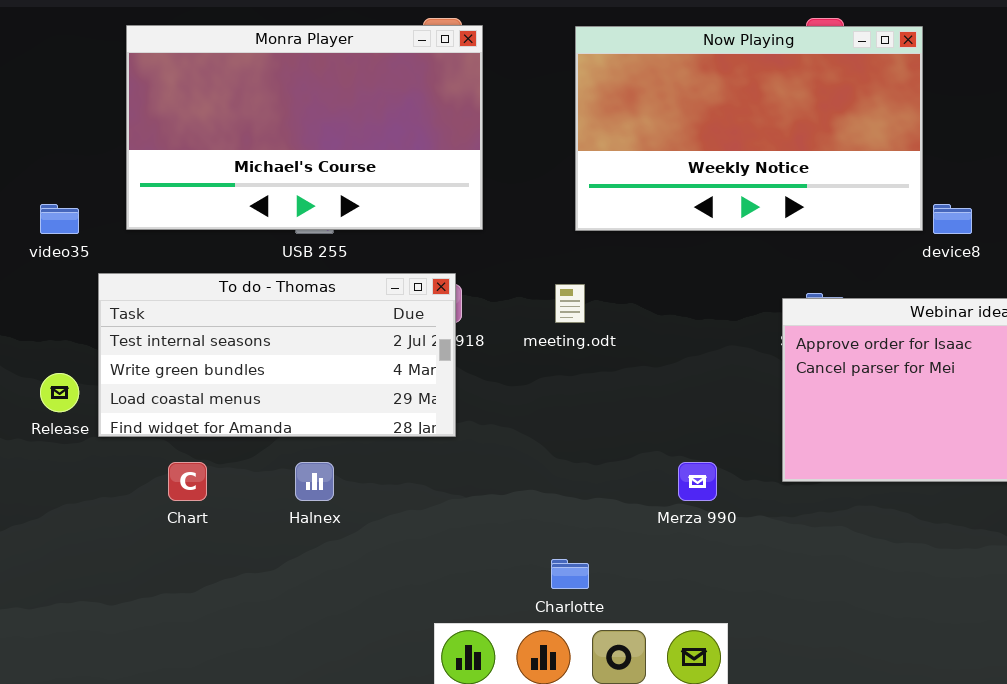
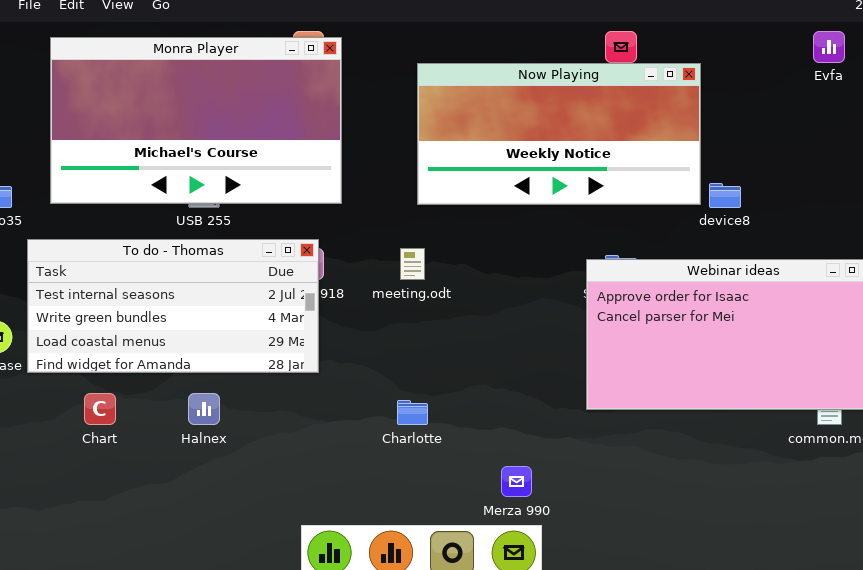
Now Playing: [575,26,923,231] -> [417,63,701,205], resized
Merza 990: [678,462,717,501] -> [501,466,532,497], moved
Charlotte: [551,559,589,589] -> [397,400,428,425], moved

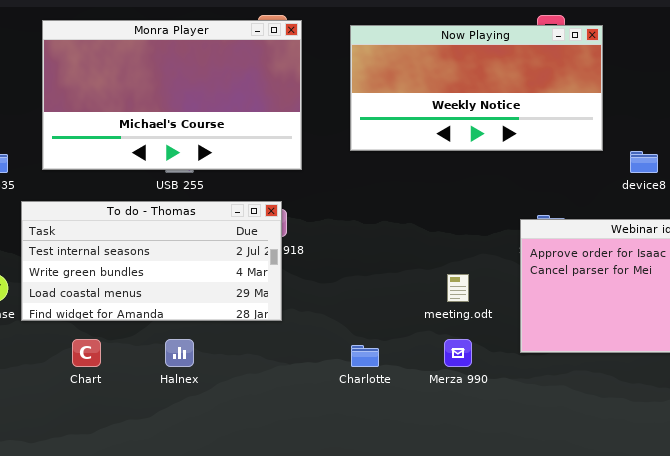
Now Playing: [417,63,701,205] -> [350,25,603,151], moved
meeting.odt: [400,248,425,280] -> [447,274,469,302], moved
Merza 990: [501,466,532,497] -> [444,339,472,367], moved

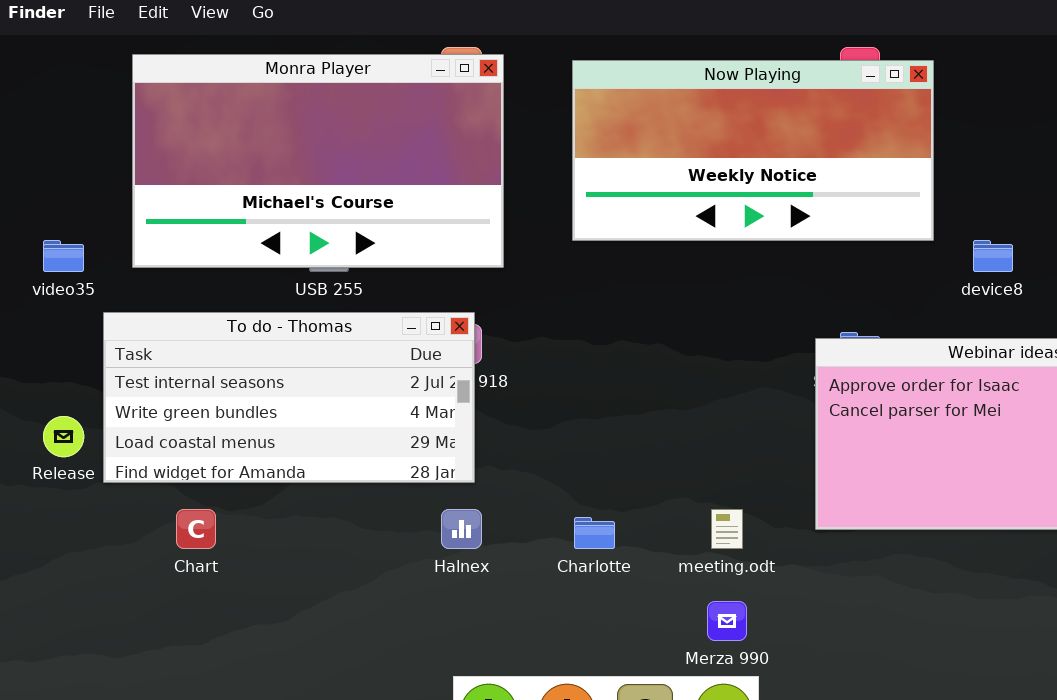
meeting.odt: [447,274,469,302] -> [711,509,743,549], moved
Halnex: [165,339,194,367] -> [441,509,482,549], moved
Merza 990: [444,339,472,367] -> [707,601,747,641], moved

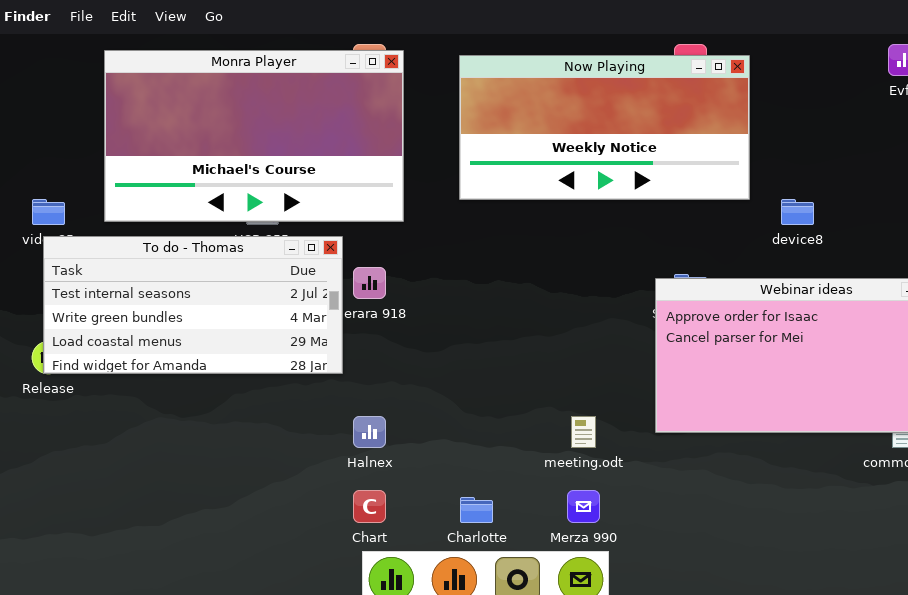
To do - Thomas: [103,312,475,483] -> [43,236,343,374], moved
Chart: [176,509,216,549] -> [353,490,386,523], moved
Charlotte: [574,517,615,549] -> [460,497,493,523], moved

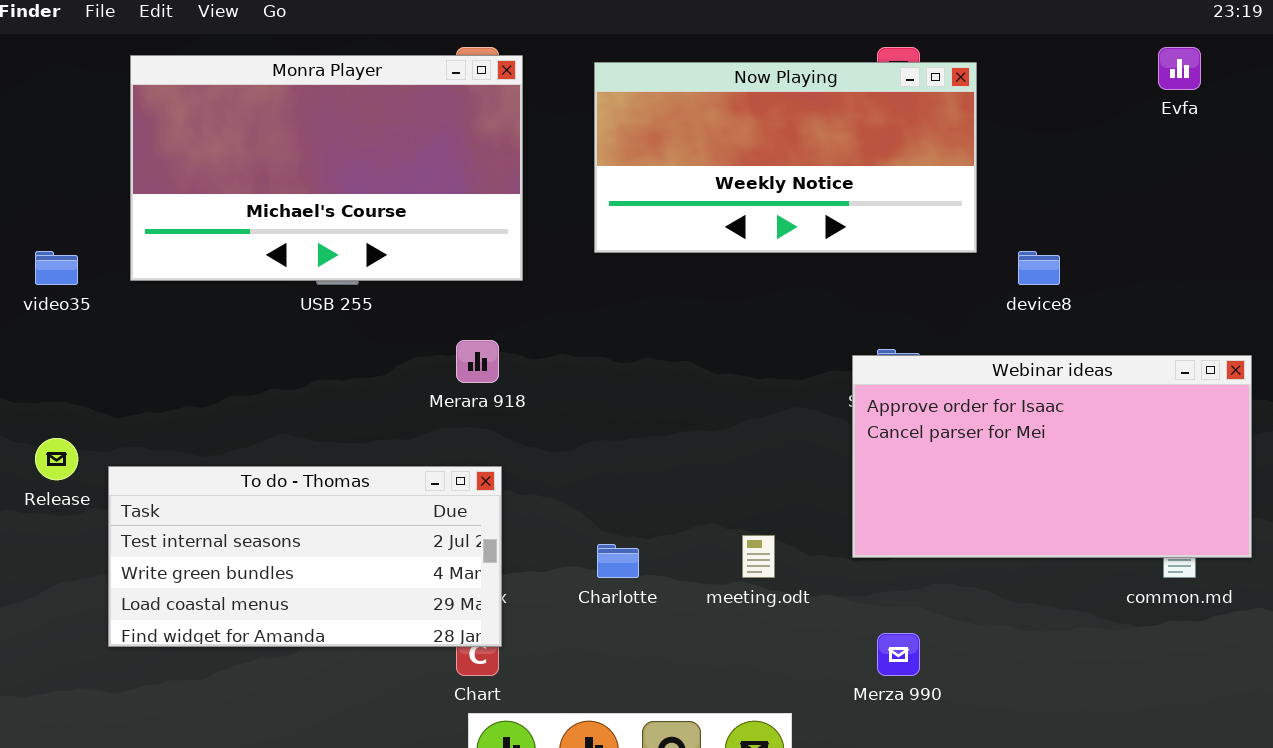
To do - Thomas: [43,236,343,374] -> [108,466,502,647], moved
Merza 990: [567,490,600,523] -> [877,633,920,676], moved
Charlotte: [460,497,493,523] -> [597,544,639,578], moved

